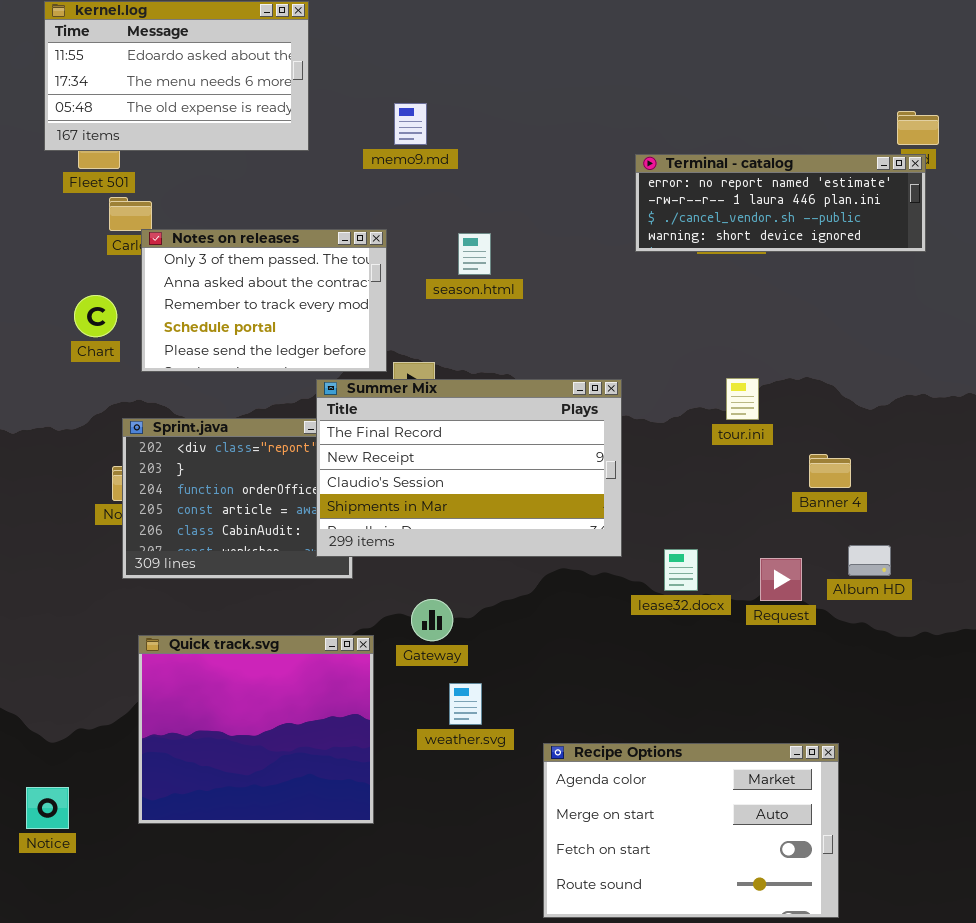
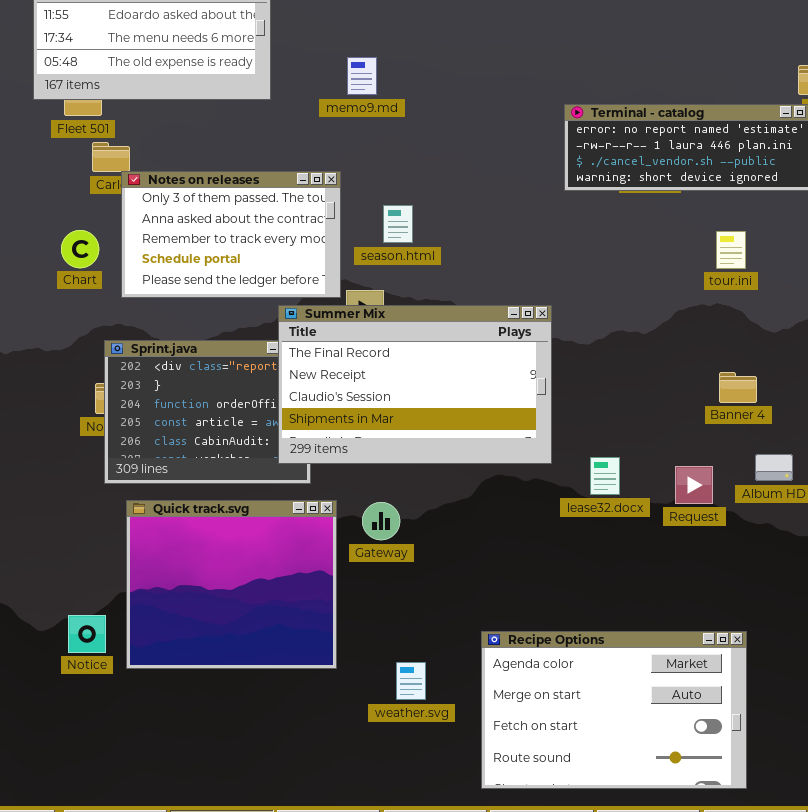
season.html: [458,233,491,275] -> [383,205,413,243], moved
tour.ini: [726,378,759,420] -> [716,231,746,269], moved
Quick track.svg: [138,635,374,824] -> [126,500,337,669], moved
weather.svg: [449,683,482,725] -> [396,662,426,700], moved
Notice: [26,787,69,829] -> [68,615,106,653], moved

